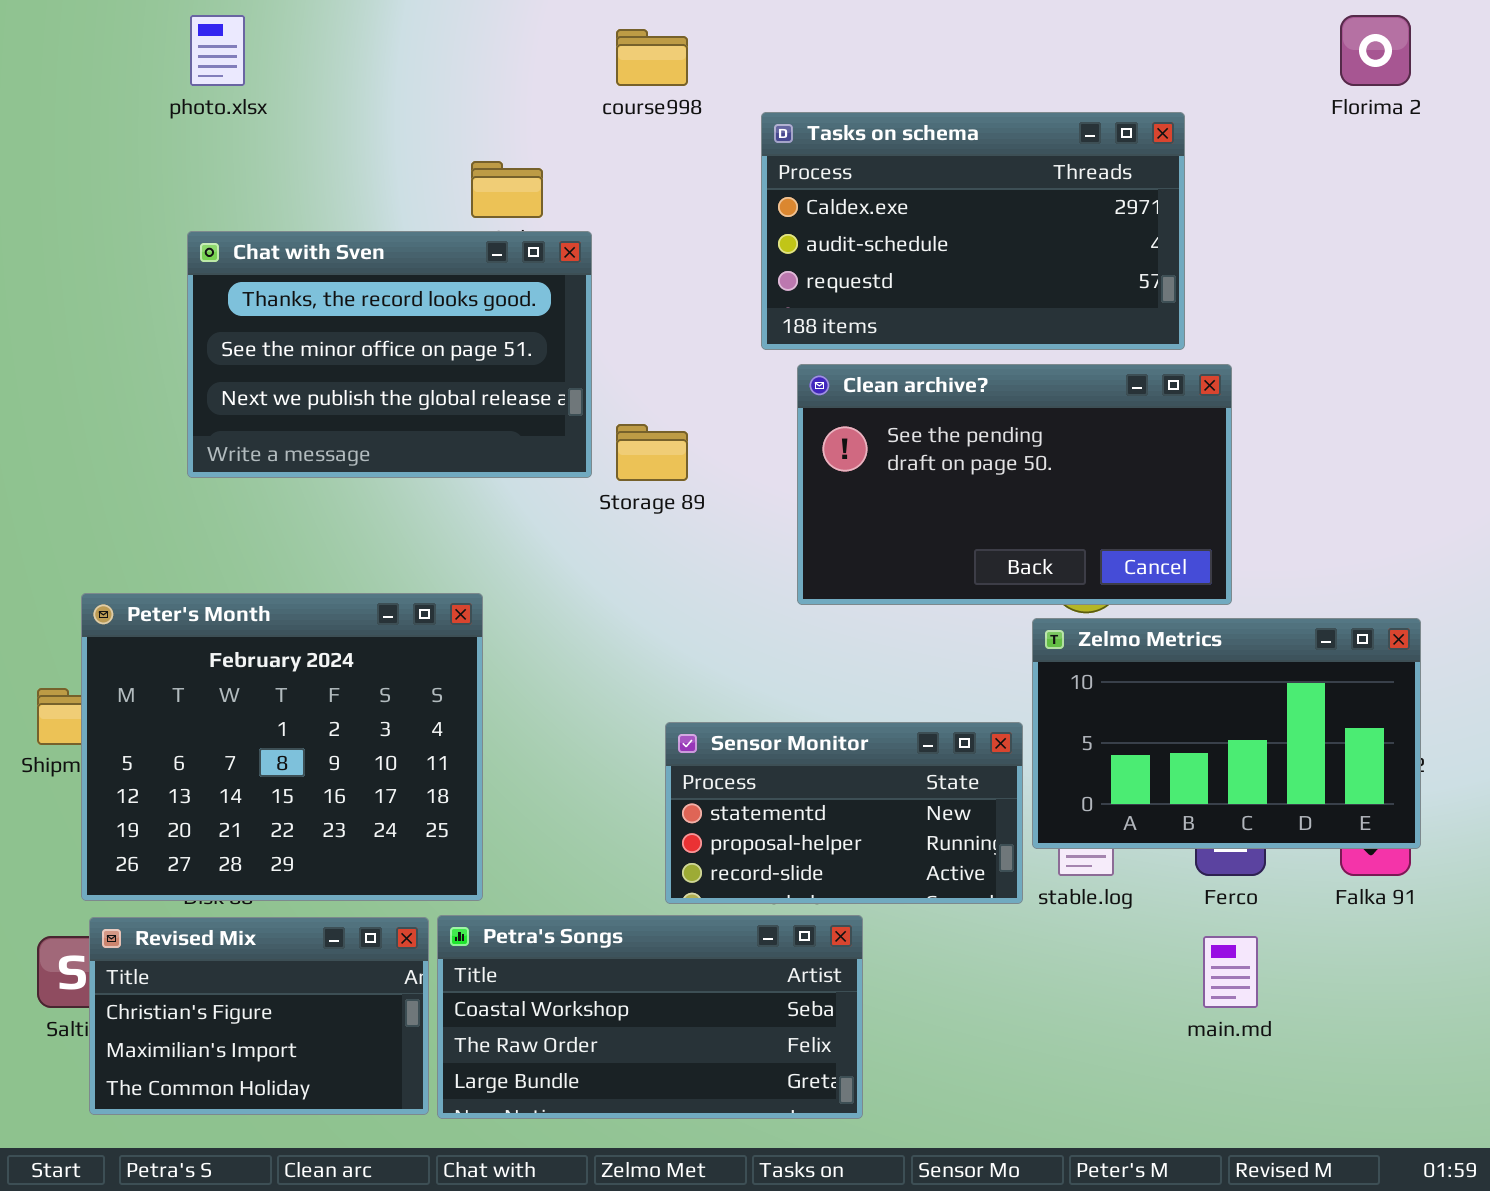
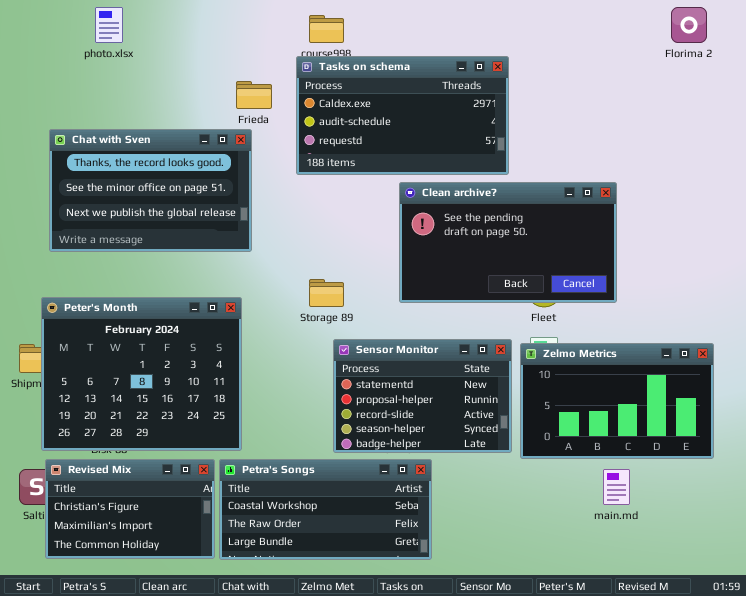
Tasks on schema: [761,112,1185,350] -> [296,56,509,175], moved
Chat with Sven: [187,231,592,478] -> [49,129,252,252], moved
Storage 89: [616,424,688,481] -> [309,279,344,307], moved
Zelmo Metrics: [1032,618,1421,849] -> [520,343,714,459], moved
Sensor Monitor: [665,722,1023,904] -> [333,339,512,453], resized

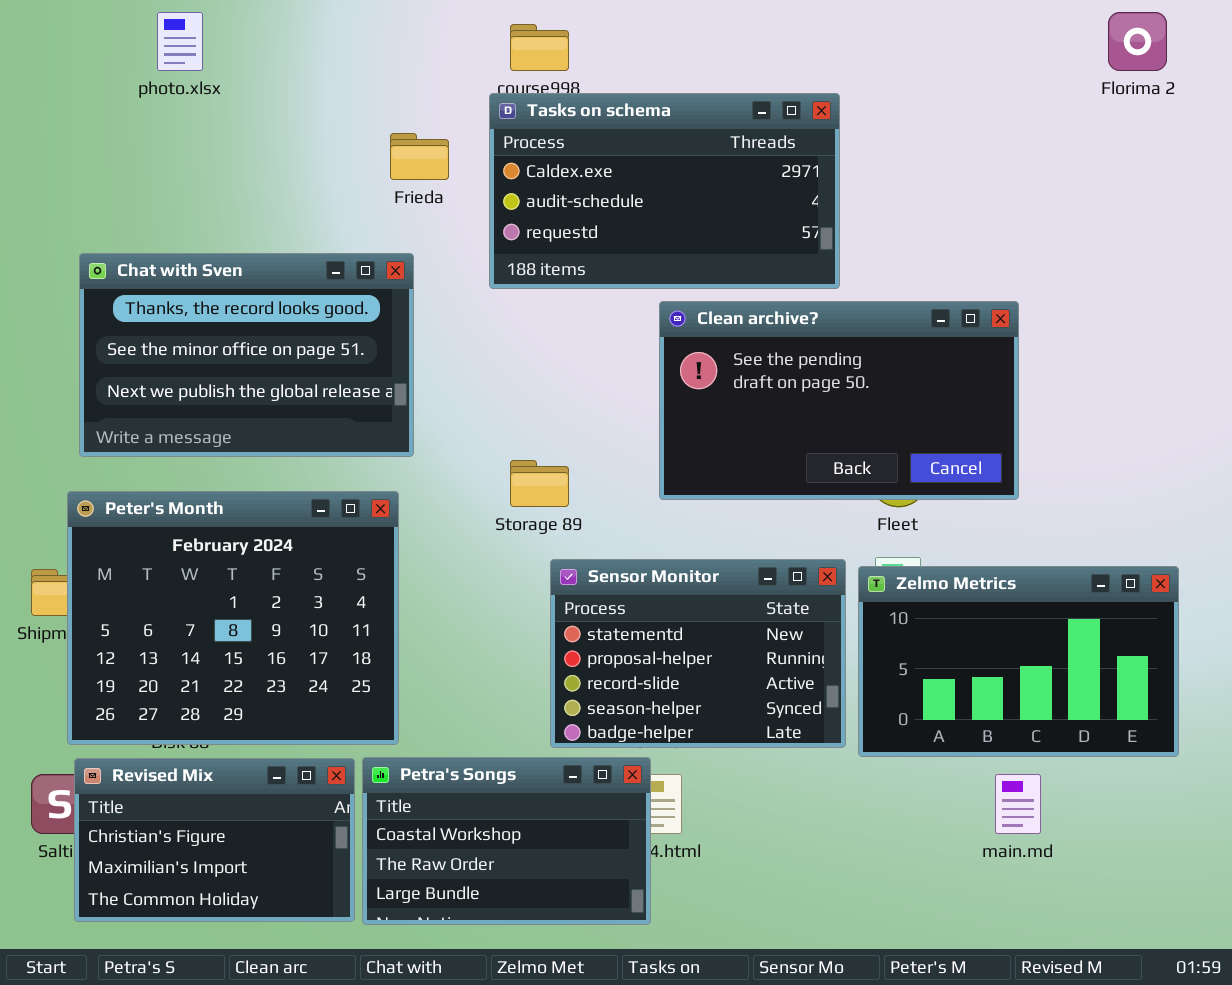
Chat with Sven: [49,129,252,252] -> [79,253,414,457], moved
Petra's Songs: [219,459,432,560] -> [362,757,651,925], resized

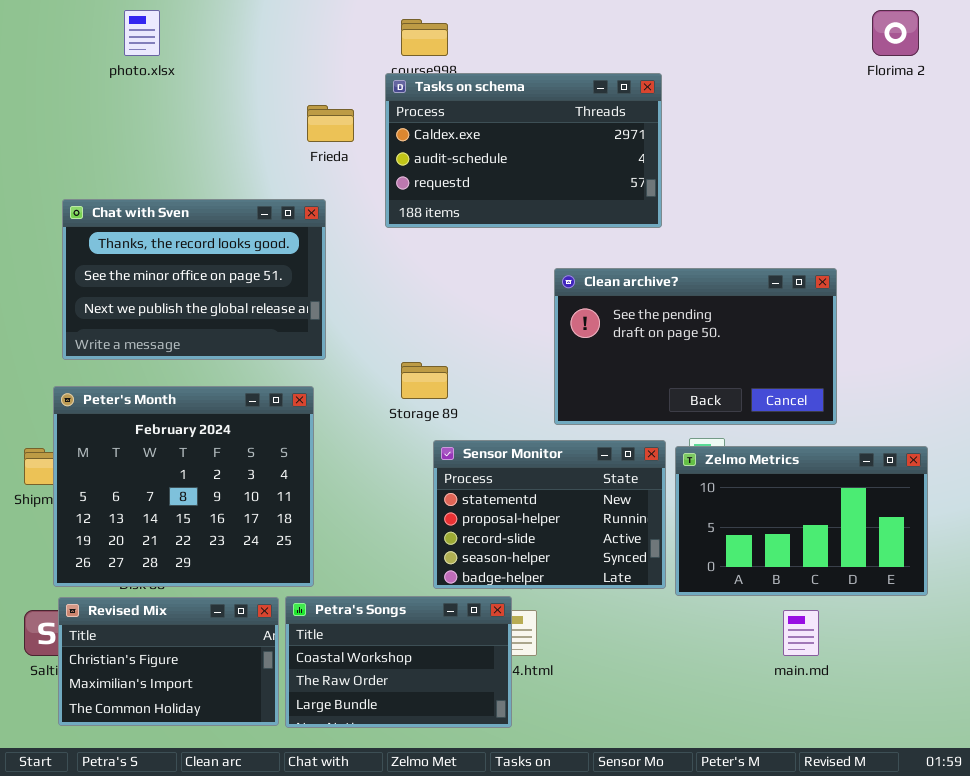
Clean archive?: [659,301,1019,500] -> [554,268,837,425], moved

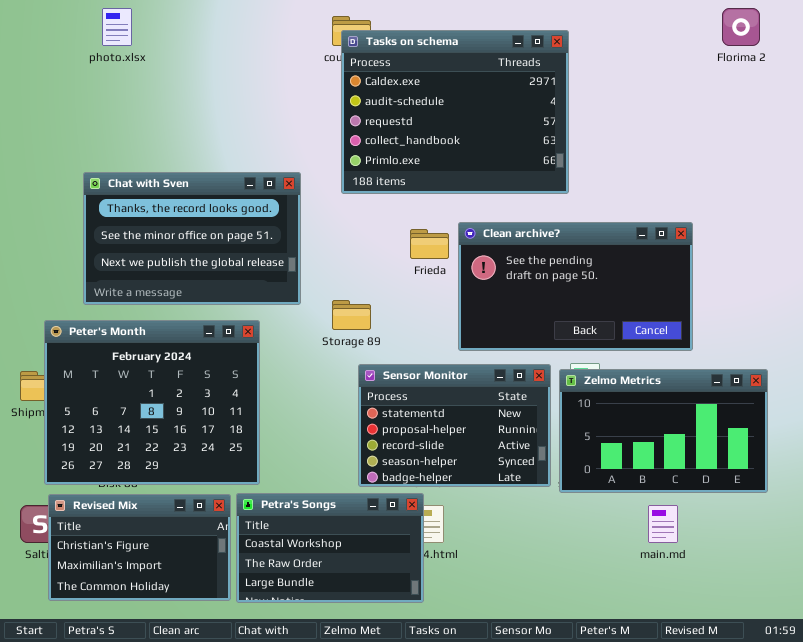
Tasks on schema: [385,73,662,228] -> [341,30,569,194], moved, resized
Frieda: [307,105,354,142] -> [410,229,449,259], moved
Chat with Sven: [62,199,326,360] -> [83,172,301,305], moved

